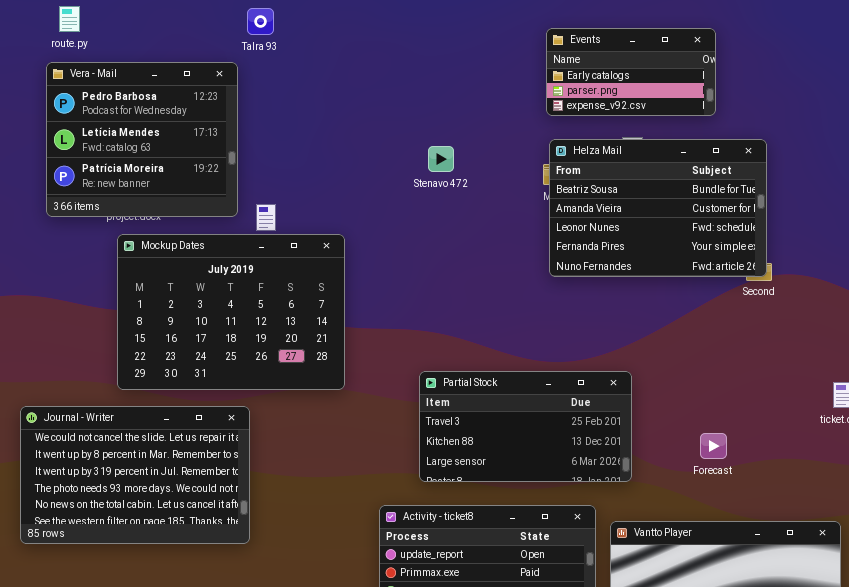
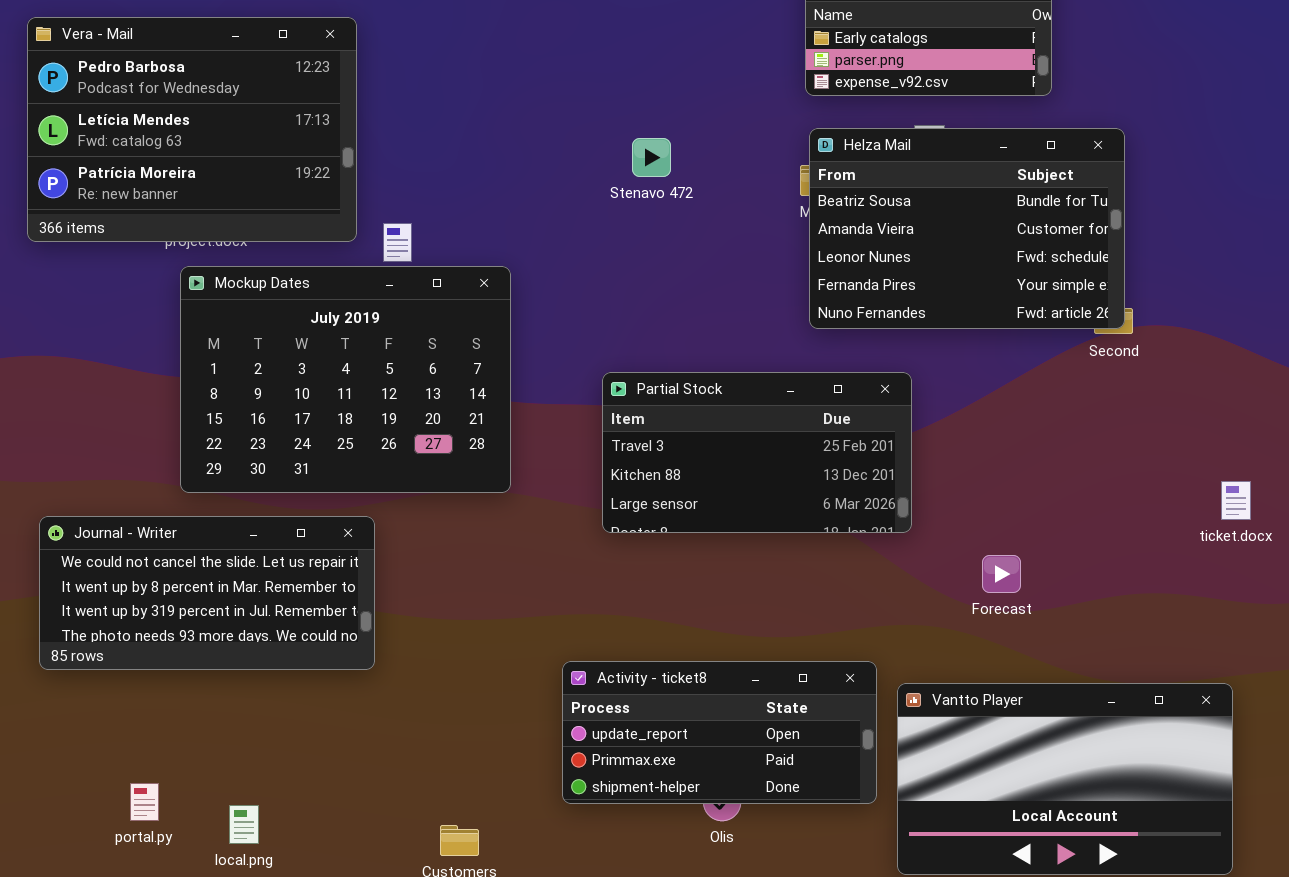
Vera - Mail: [46,62,238,217] -> [27,17,357,242], resized
Partial Stock: [419,371,632,482] -> [602,372,912,533], moved
Journal - Writer: [20,406,250,544] -> [39,516,375,670], resized
Forecast: [700,433,727,459] -> [982,555,1021,593], moved

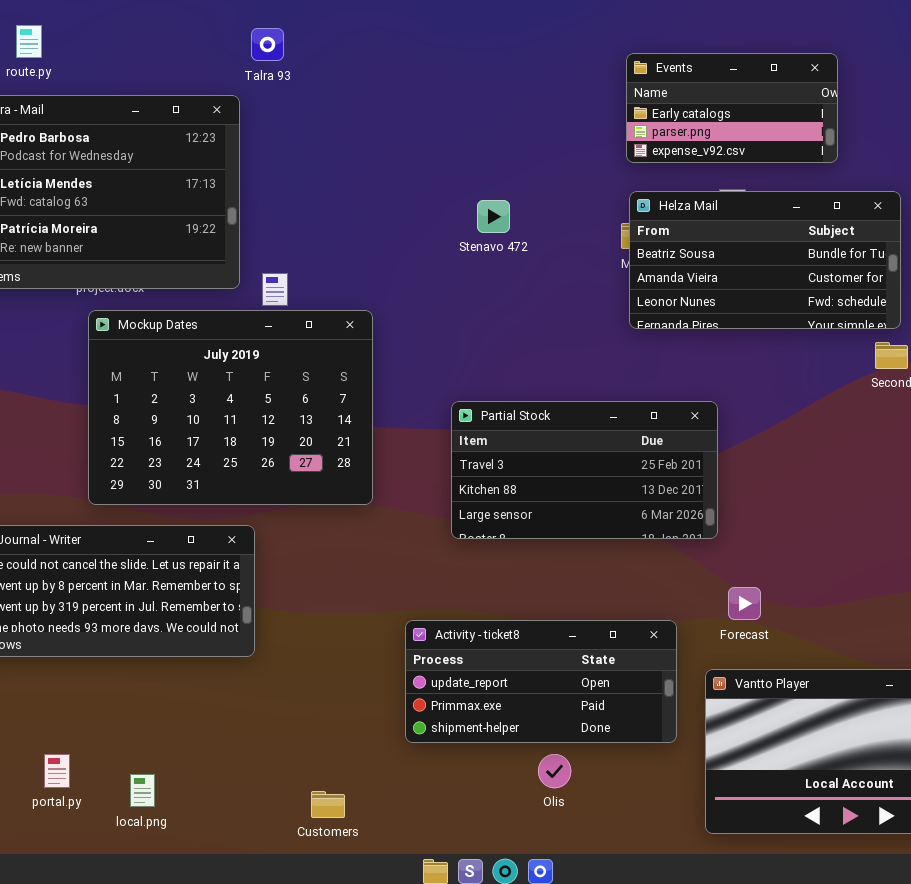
Helza Mail: [809,128,1125,329] -> [629,191,901,329], resized
Forecast: [982,555,1021,593] -> [728,587,761,620], moved
Activity - ticket8: [562,661,877,804] -> [405,620,677,743], moved

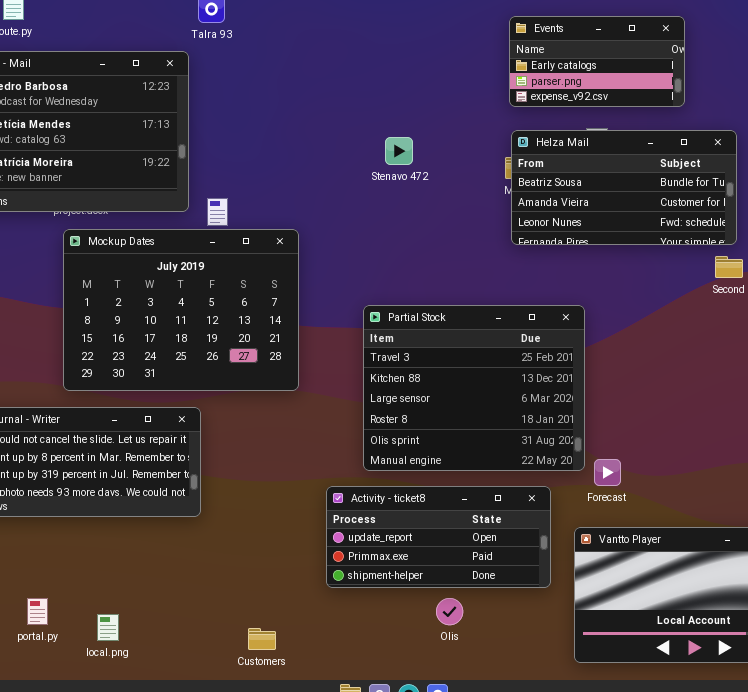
Partial Stock: [451,401,718,539] -> [363,305,585,471], resized

